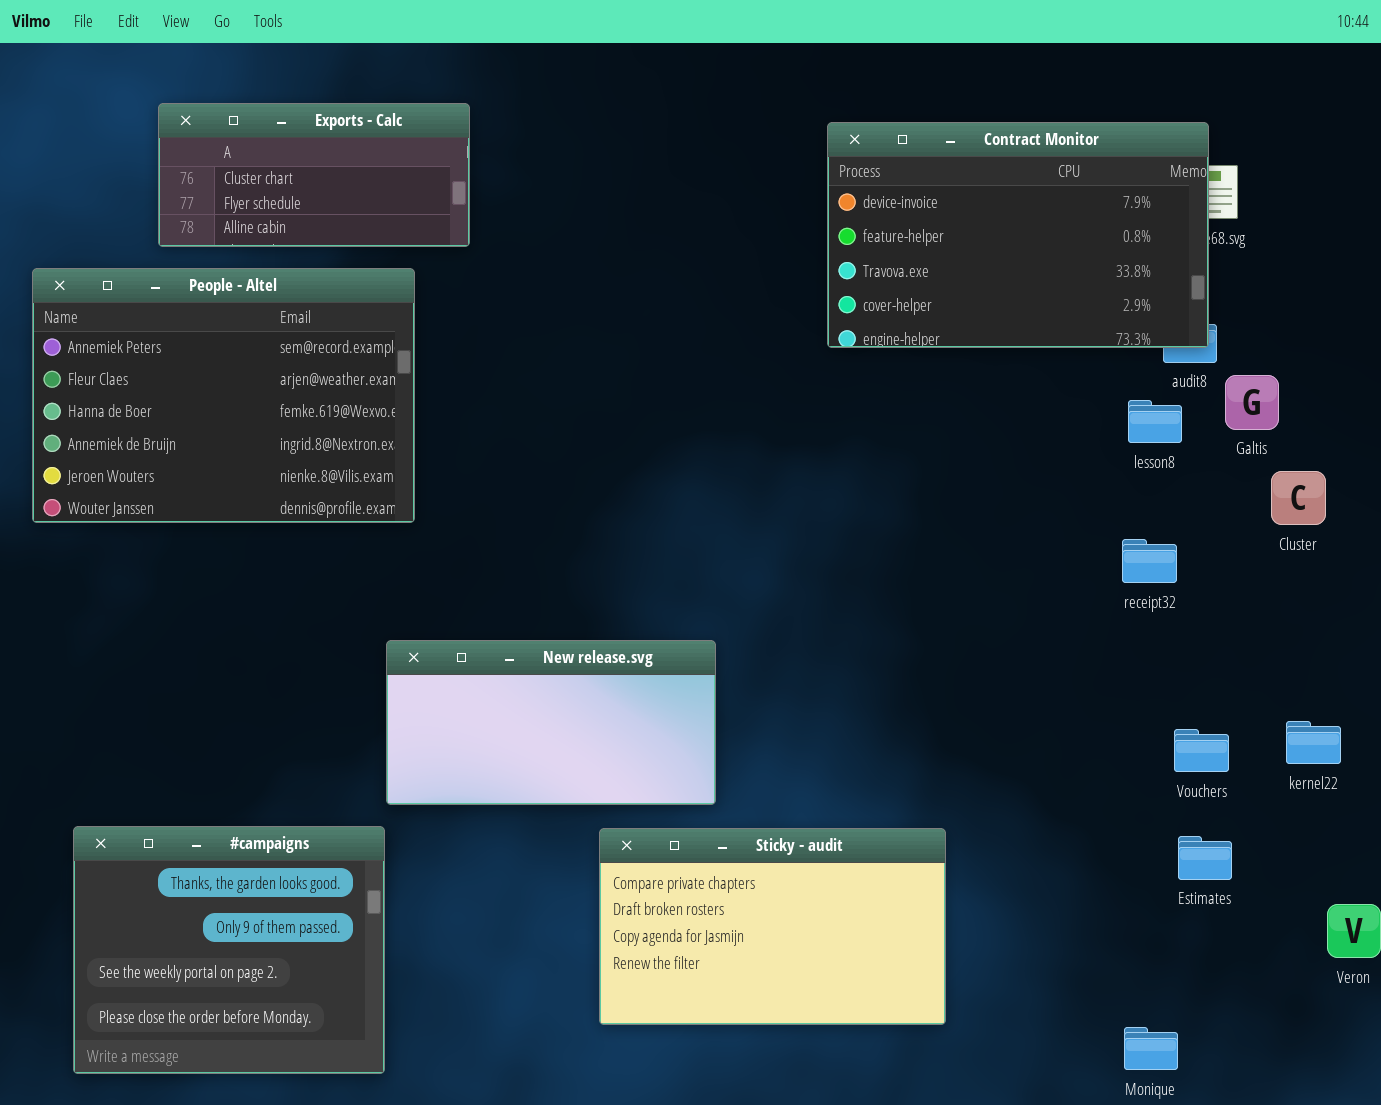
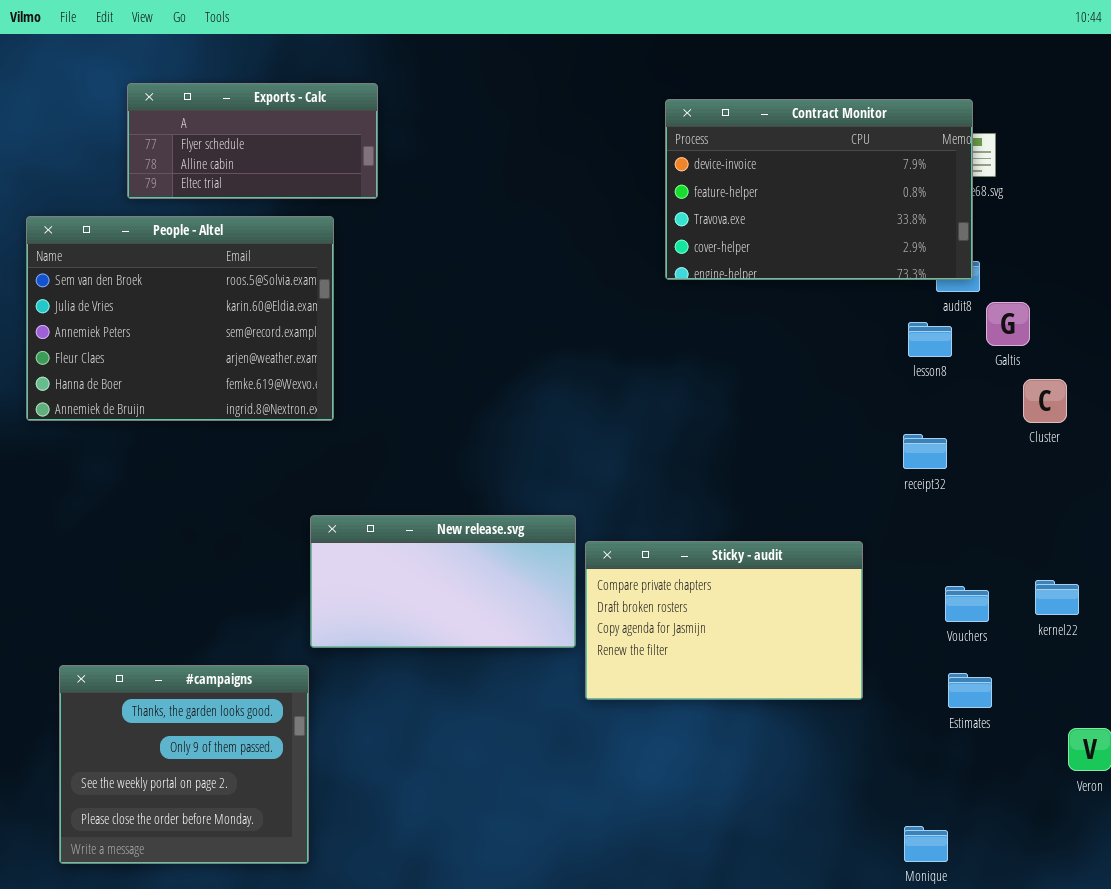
Exports - Calc: [158,103,470,247] -> [127,83,378,199], scrolled down 1 row
People - Altel: [32,268,415,523] -> [26,216,334,421], scrolled up 2 rows
Sticky - audit: [599,828,946,1025] -> [585,541,863,700], moved

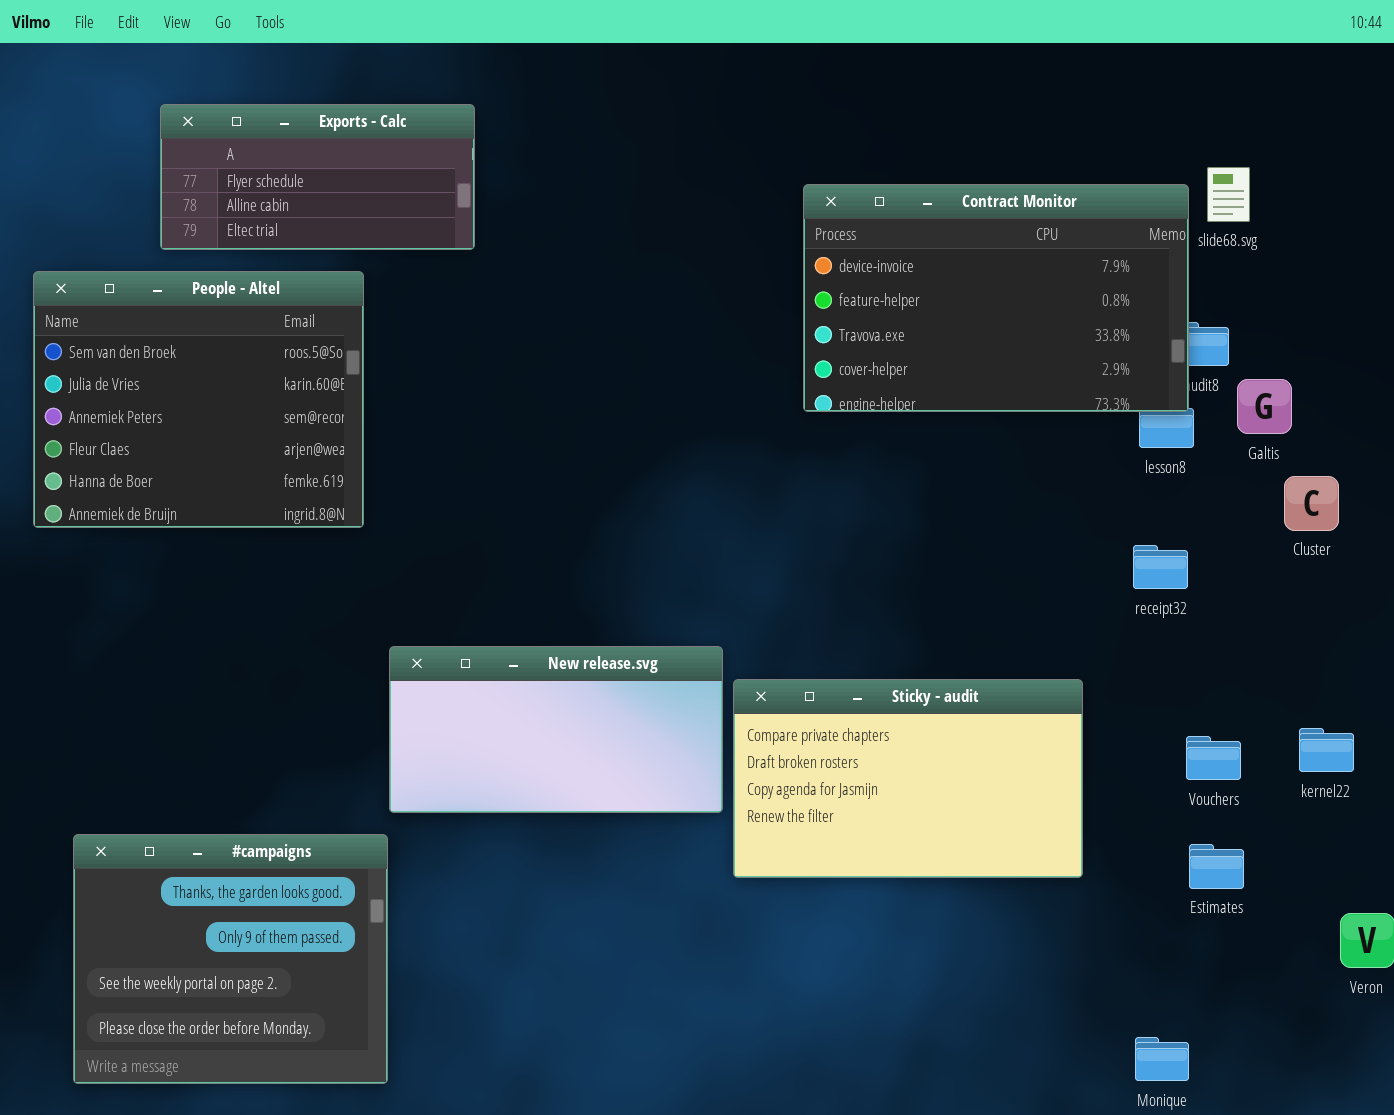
Contract Monitor: [665,99,973,280] -> [803,184,1189,412], moved
People - Altel: [26,216,334,421] -> [33,271,364,528], resized

